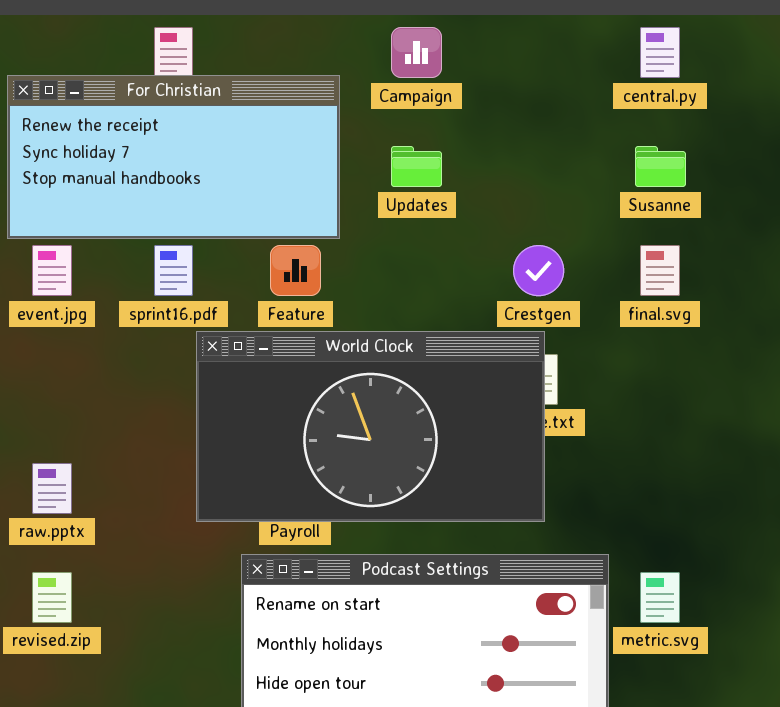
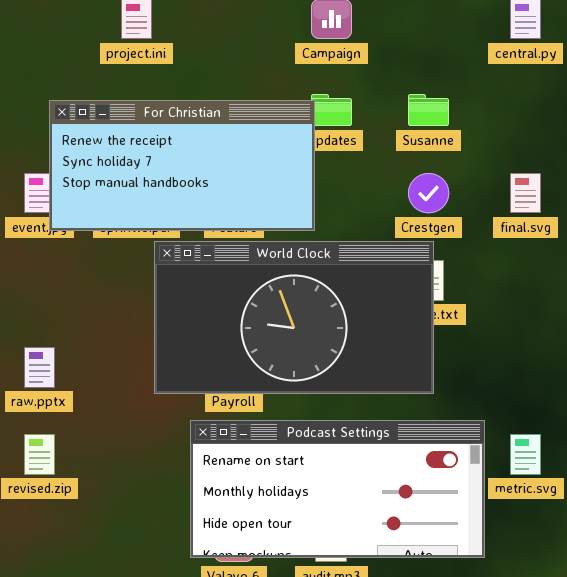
For Christian: [7,75,340,239] -> [49,100,315,231], moved
Susanne: [635,146,686,187] -> [408,94,449,126], moved

